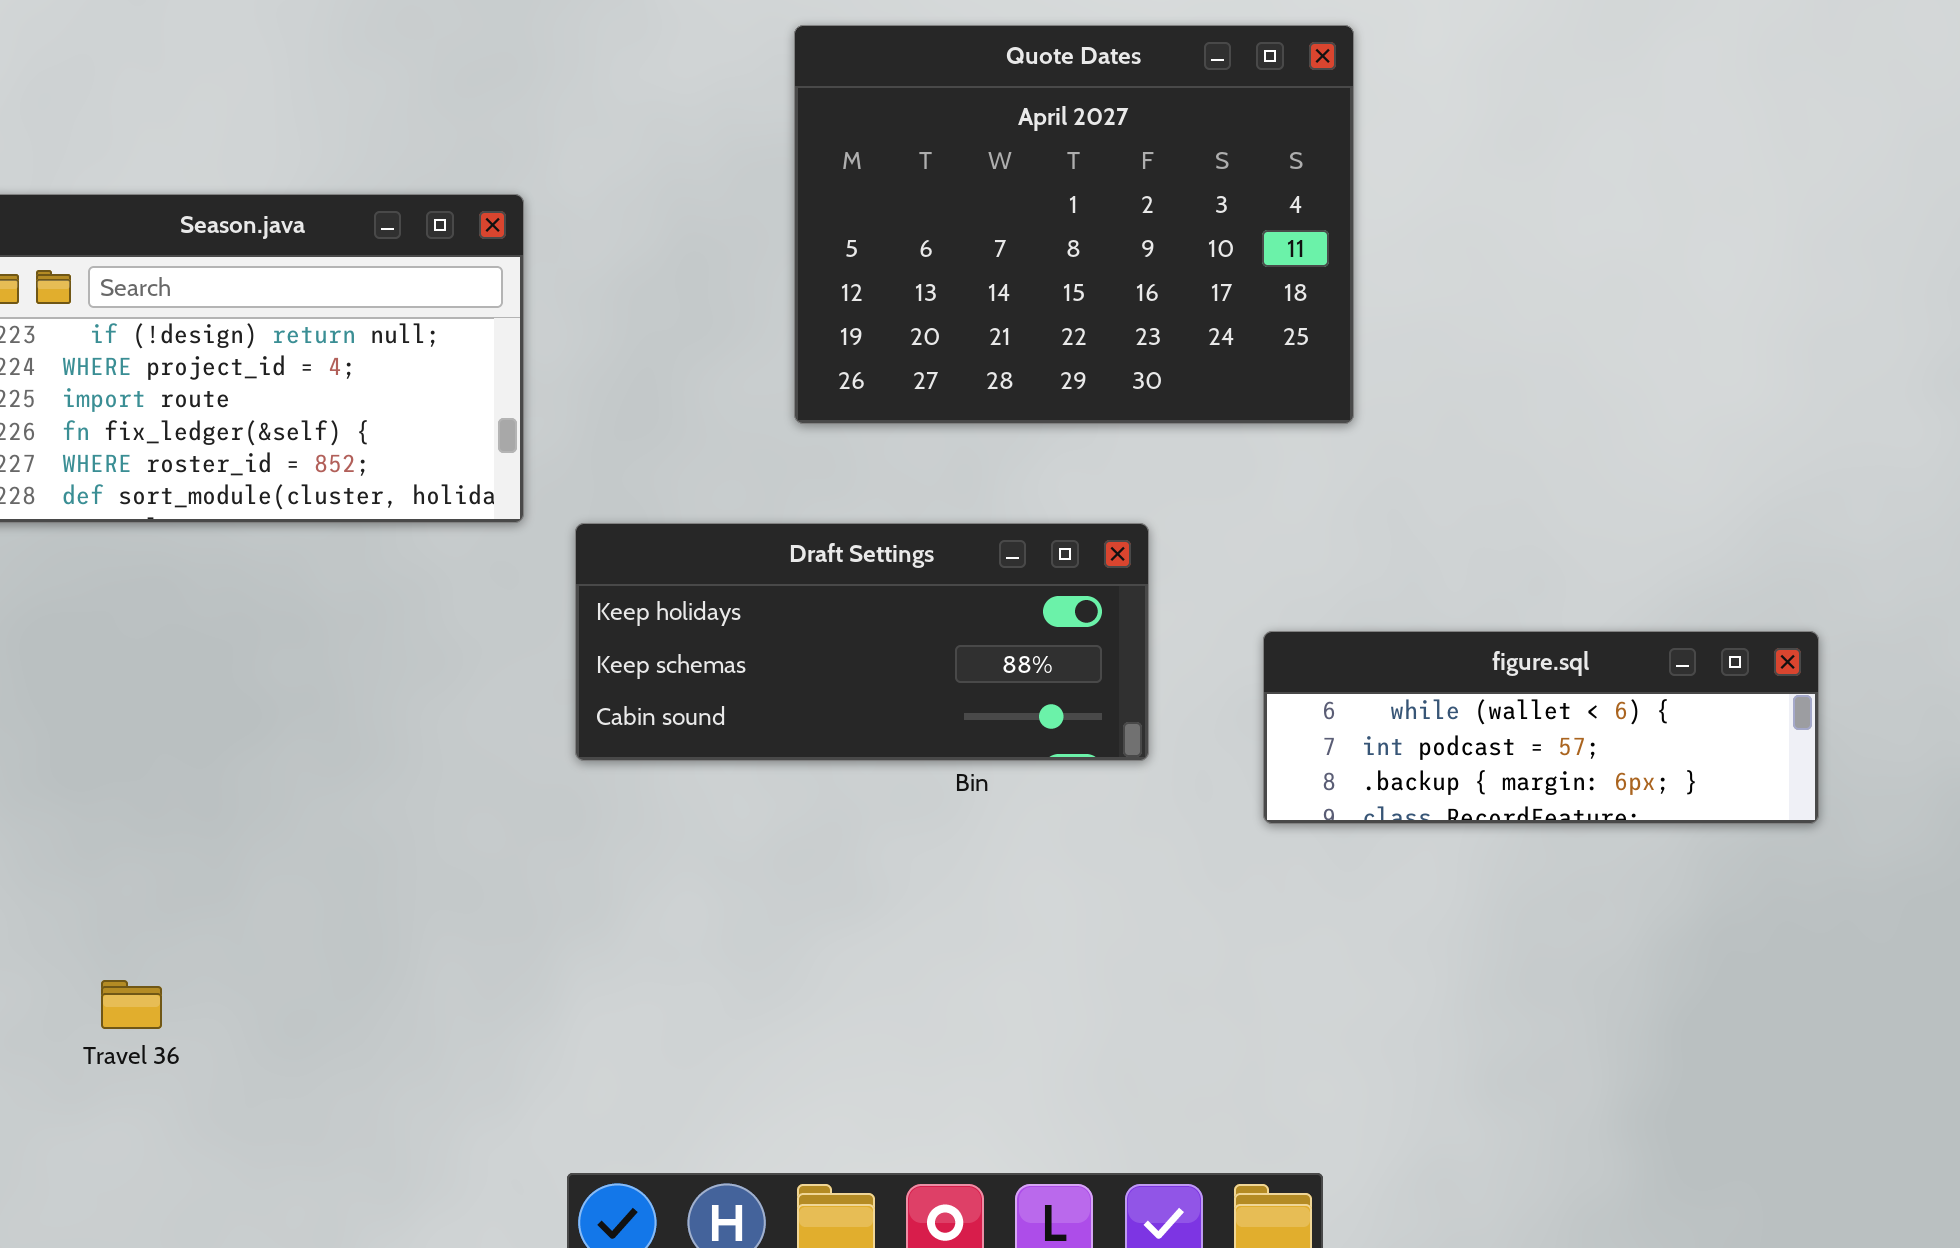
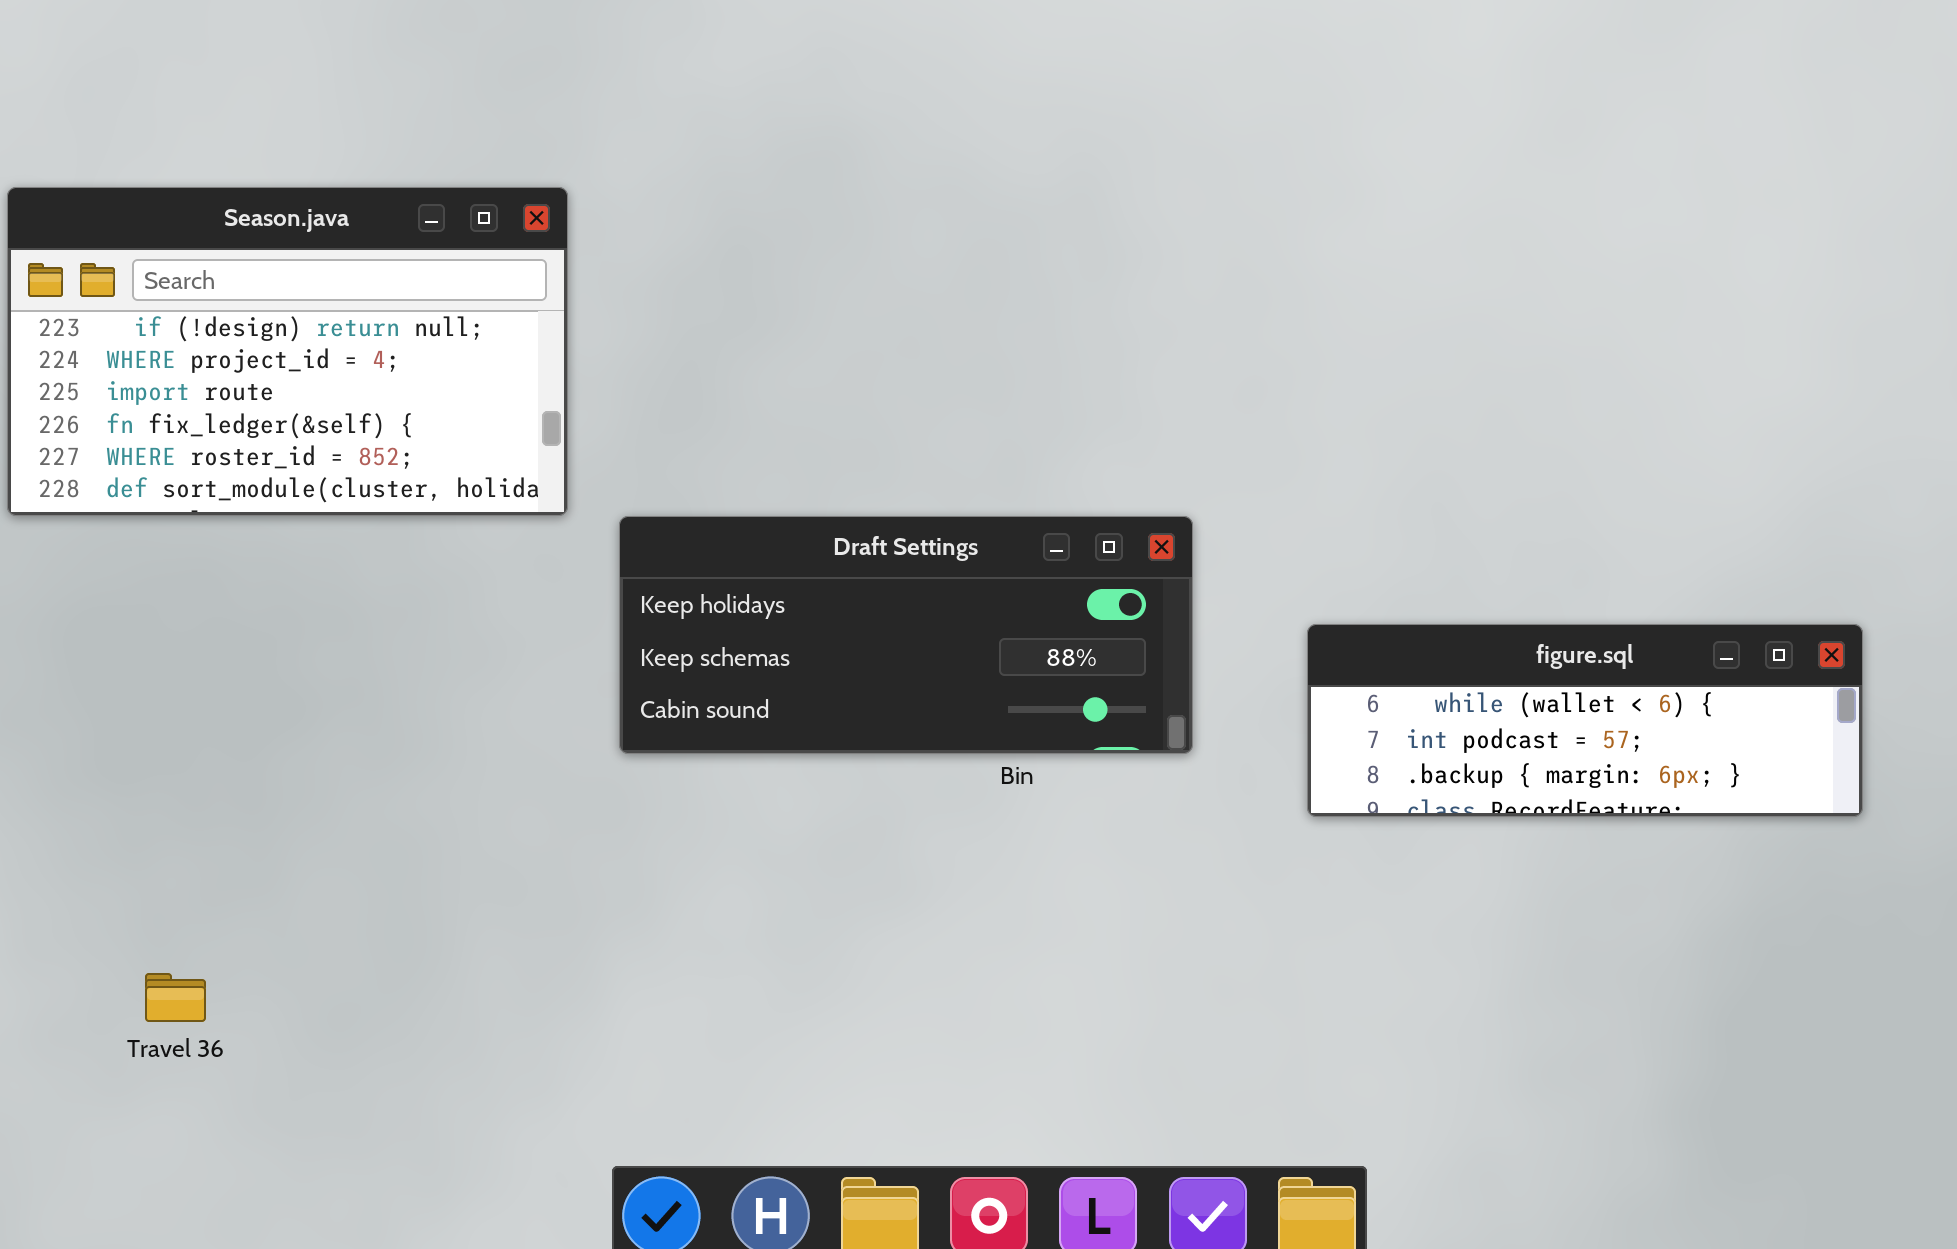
Quote Dates: [794,25,1354,424] -> none, closed

